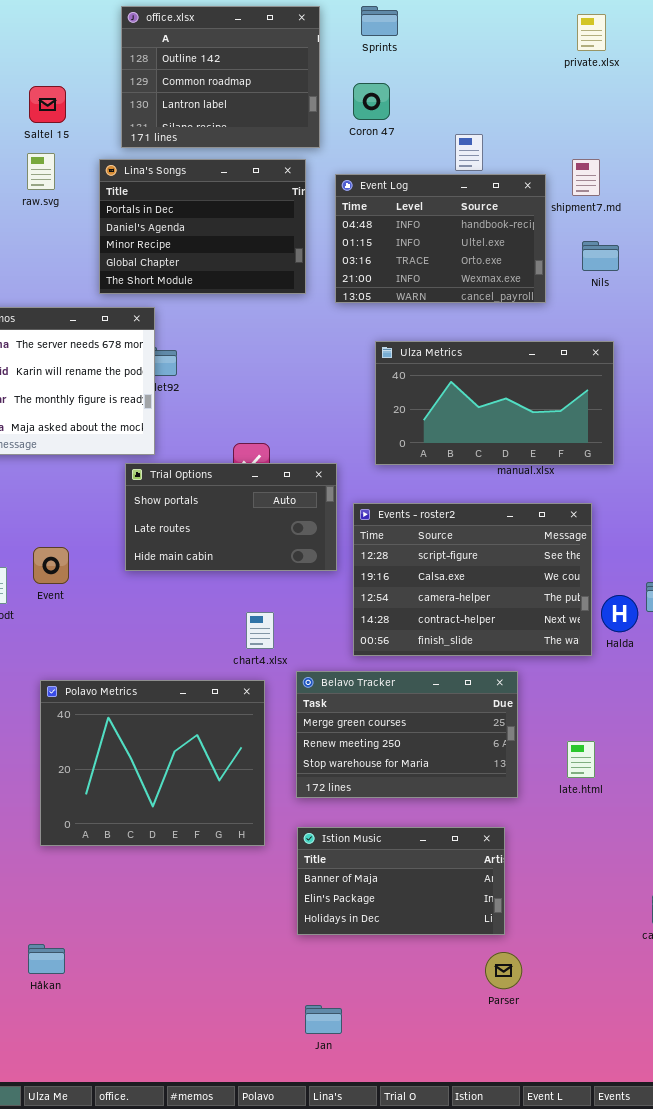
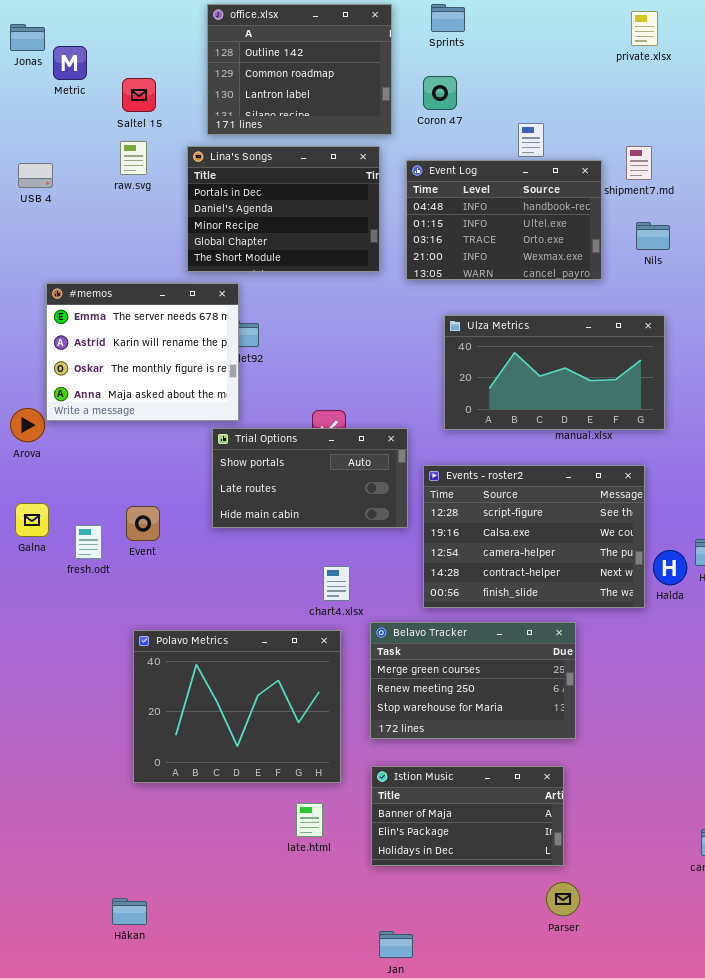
late.html: [567,741,595,778] -> [296,803,323,837], moved
Håkan: [28,944,65,974] -> [112,898,147,925], moved

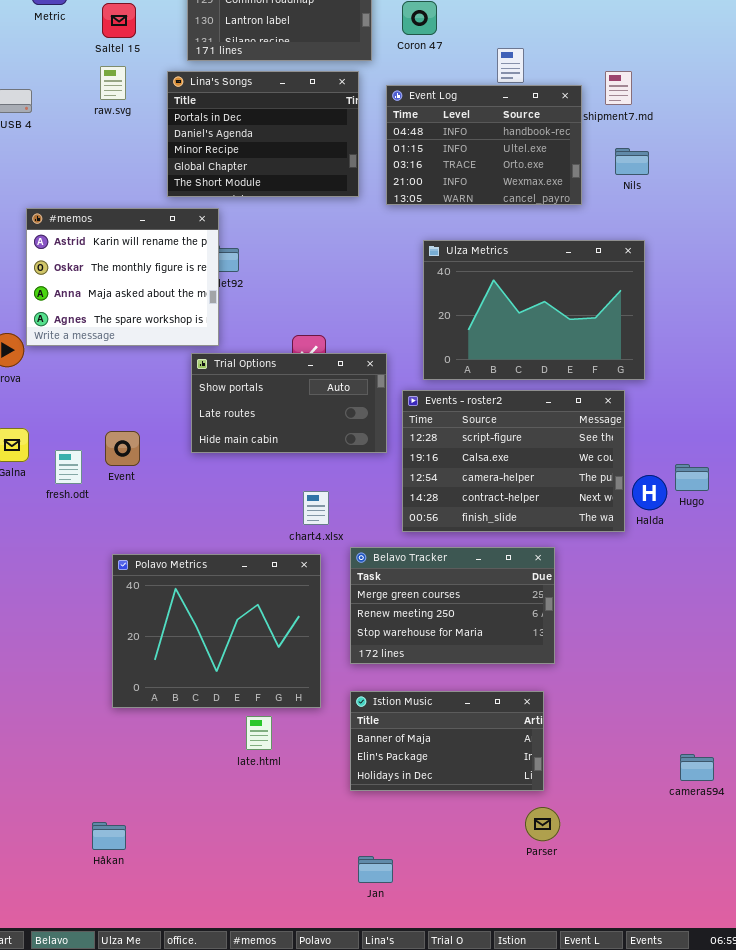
#memos: [46,283,239,421] -> [26,208,219,346], scrolled down 1 row
Ulza Metrics: [444,315,665,430] -> [423,240,645,380], resized
late.html: [296,803,323,837] -> [246,716,272,750], moved

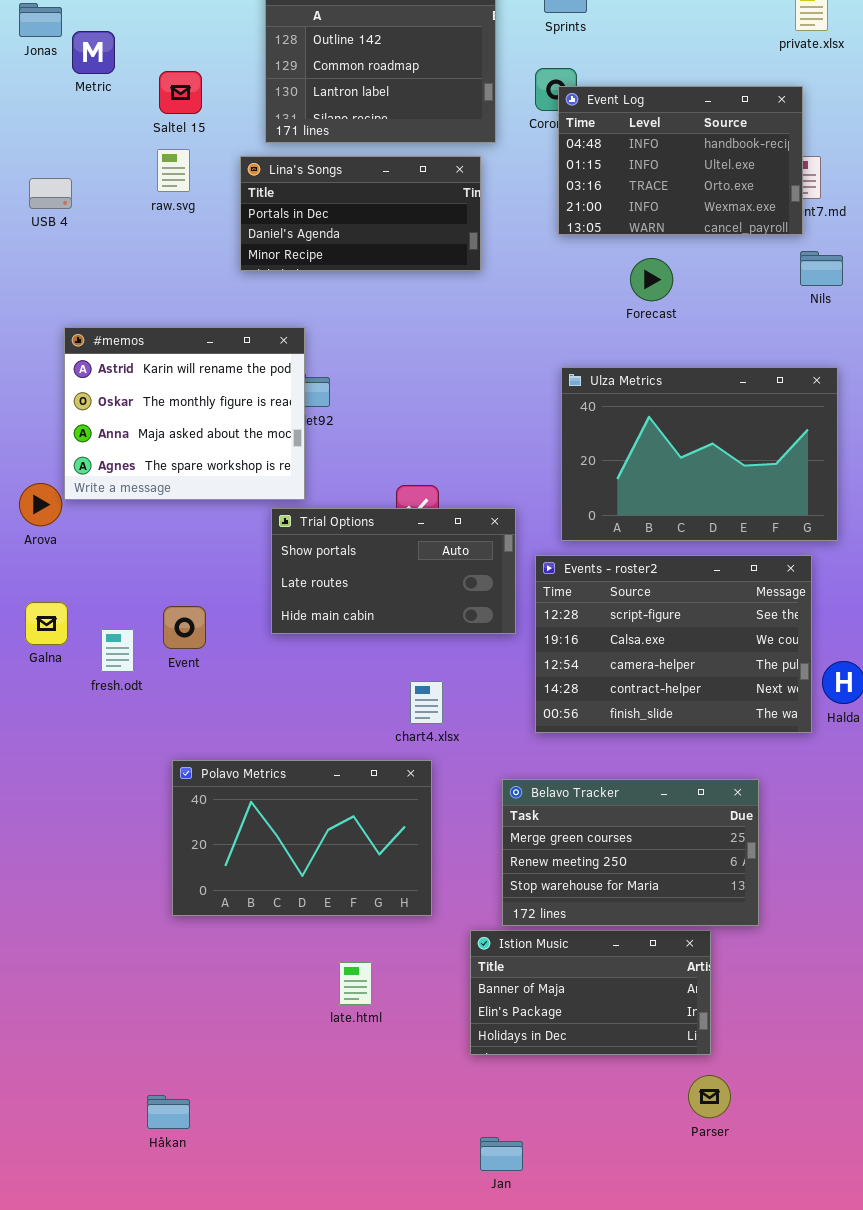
Lina's Songs: [167,71,359,197] -> [240,156,481,271], resized
Event Log: [386,85,582,205] -> [558,86,803,235], moved
Belavo Tracker: [350,547,555,664] -> [502,779,759,926], moved
Polavo Metrics: [112,554,321,708] -> [172,760,432,916], resized

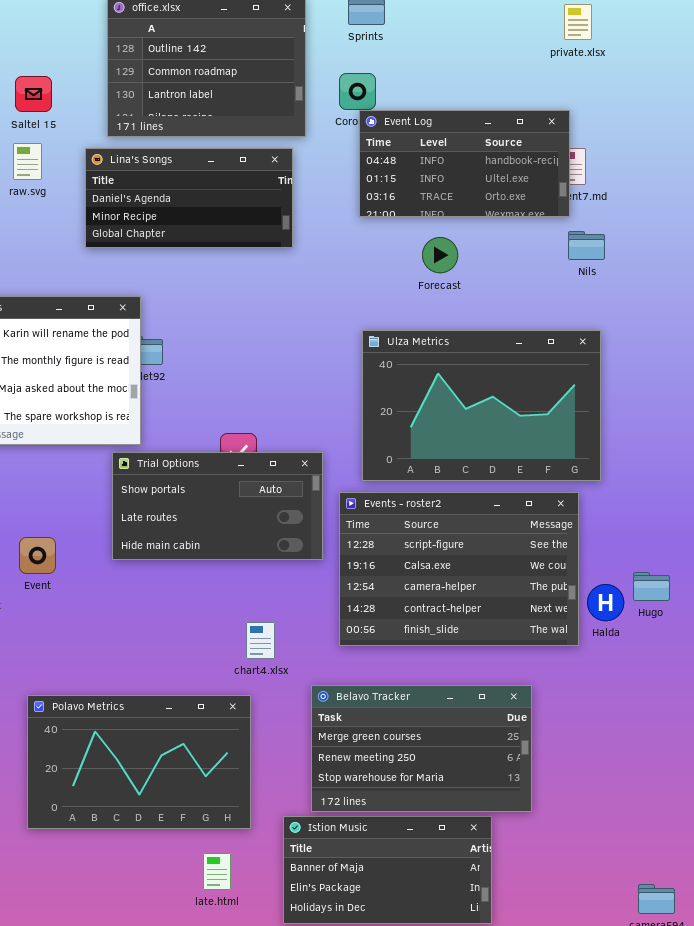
Event Log: [558,86,803,235] -> [359,110,570,217], resized
Lina's Songs: [240,156,481,271] -> [85,148,293,248], scrolled down 1 row
chart4.xlsx: [410,681,443,724] -> [246,622,275,659], moved
Polavo Metrics: [172,760,432,916] -> [27,695,251,829], moved
late.html: [339,962,372,1005] -> [203,853,231,890], moved

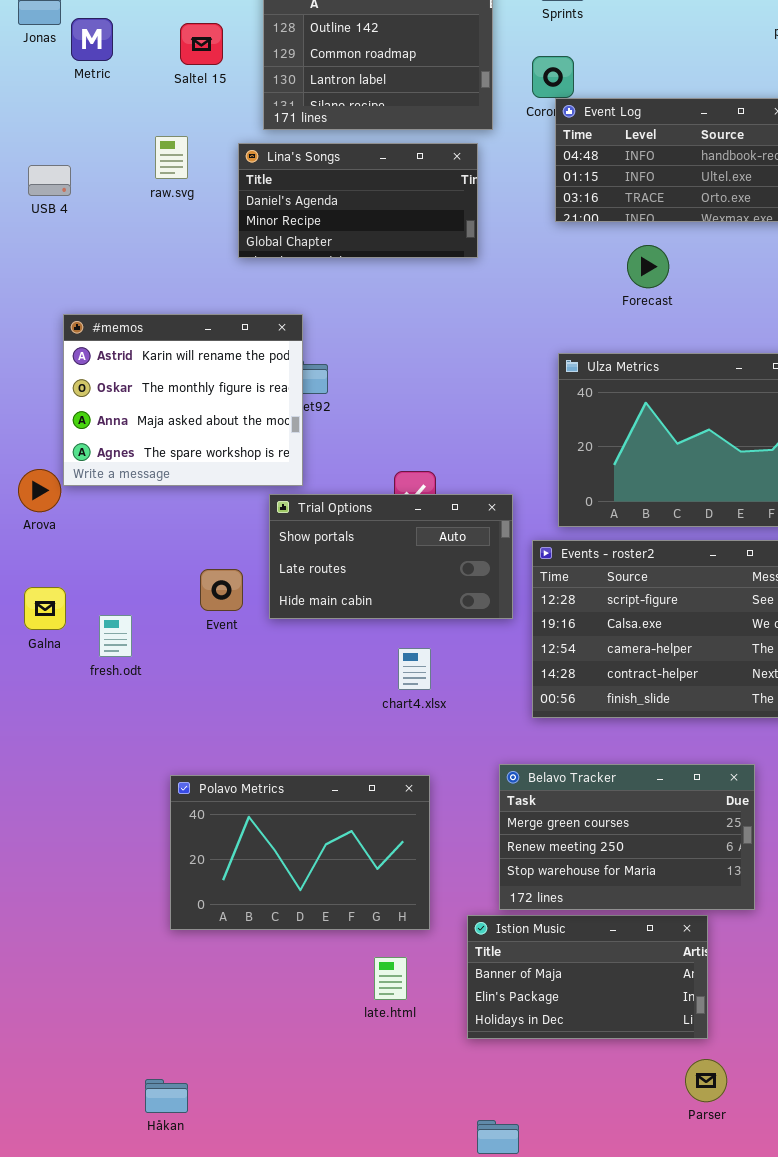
Saltel 15: [15,76,52,112] -> [180,23,223,65], moved
Event: [19,537,56,574] -> [200,569,243,611], moved
chart4.xlsx: [246,622,275,659] -> [398,648,431,690], moved

